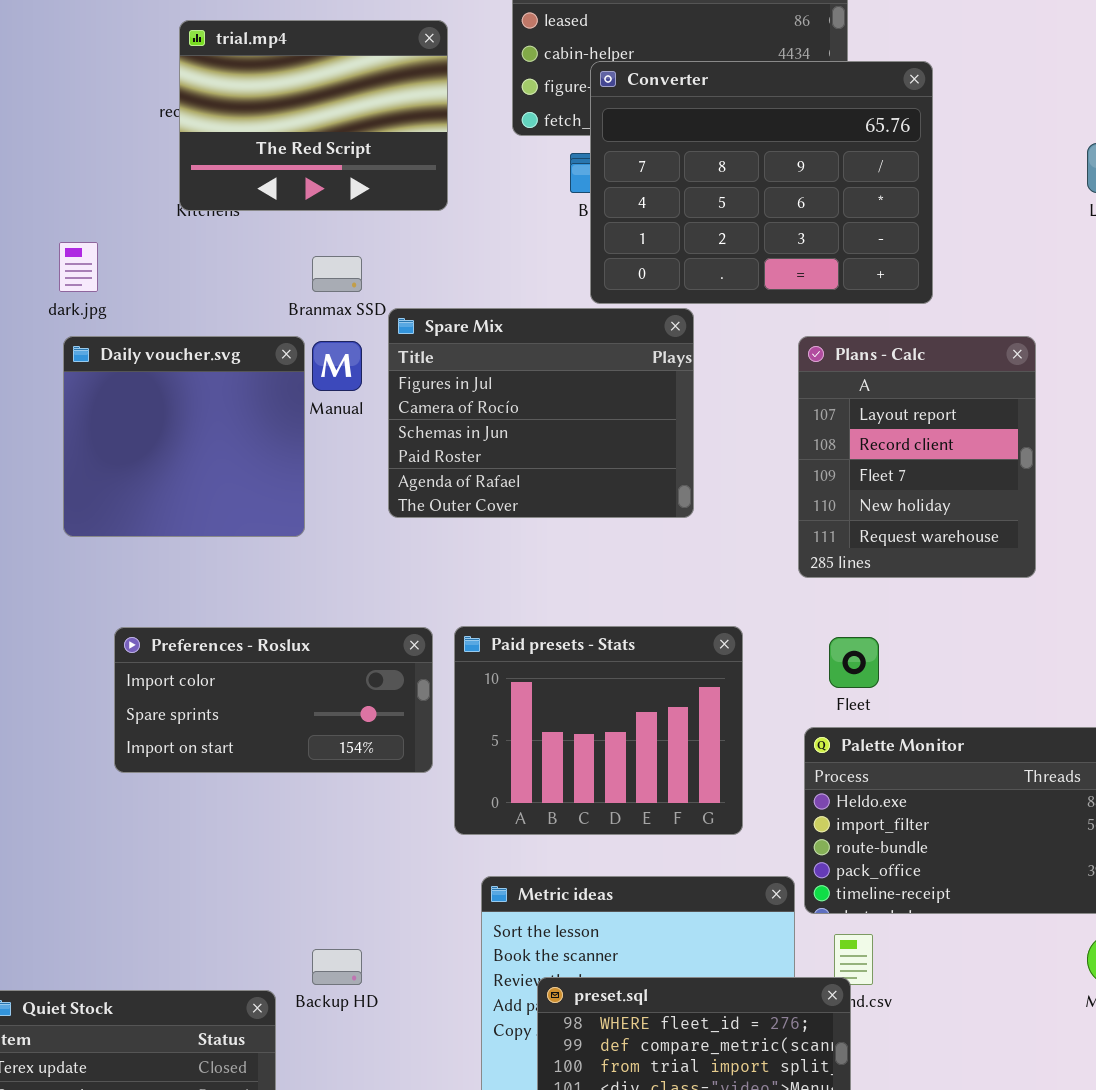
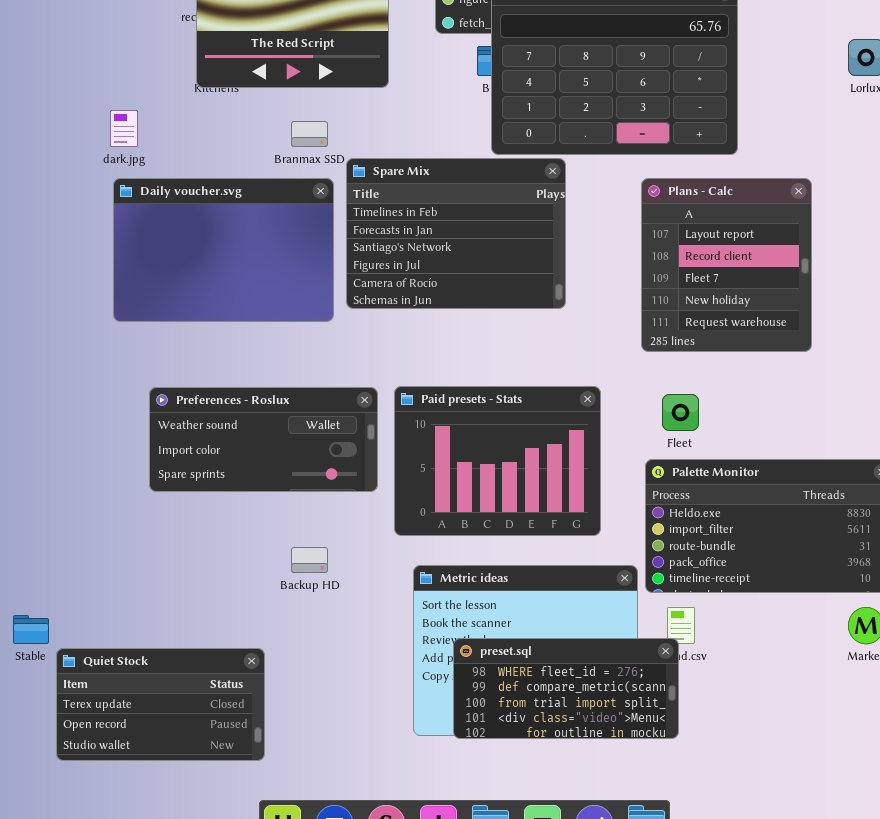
Spare Mix: [388,308,694,518] -> [346,158,566,309], scrolled up 3 rows
Daily voucher.svg: [63,336,305,537] -> [113,178,334,322], resized
Preferences - Roslux: [114,627,433,773] -> [149,387,378,492], scrolled up 1 row
Backup HD: [312,949,362,985] -> [291,547,328,573], moved

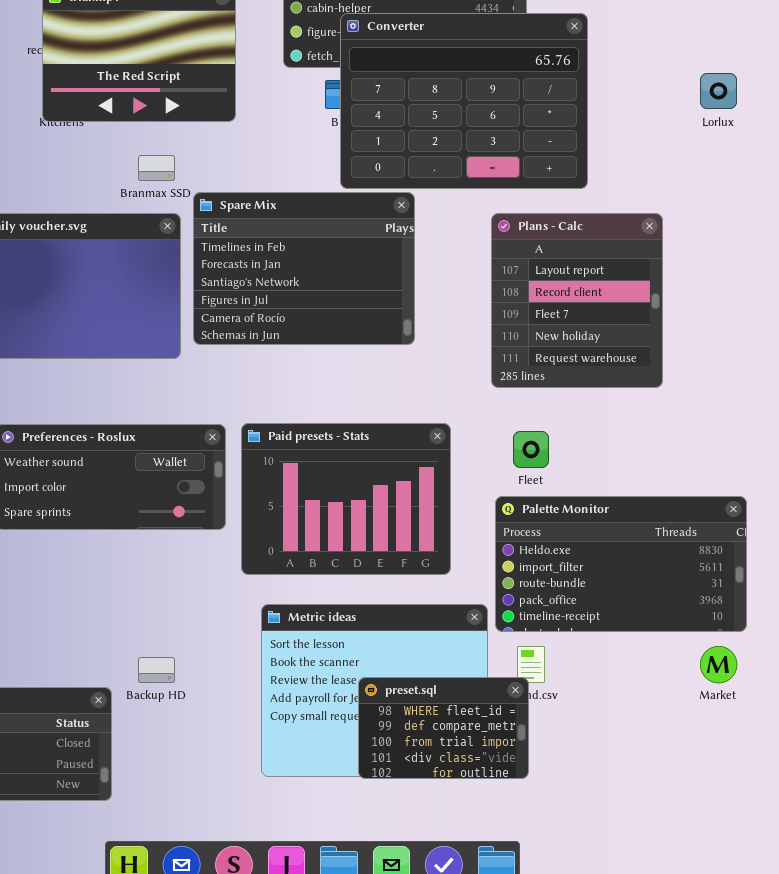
Backup HD: [291,547,328,573] -> [138,657,175,683], moved
preset.sql: [453,638,679,739] -> [358,677,529,779], resized

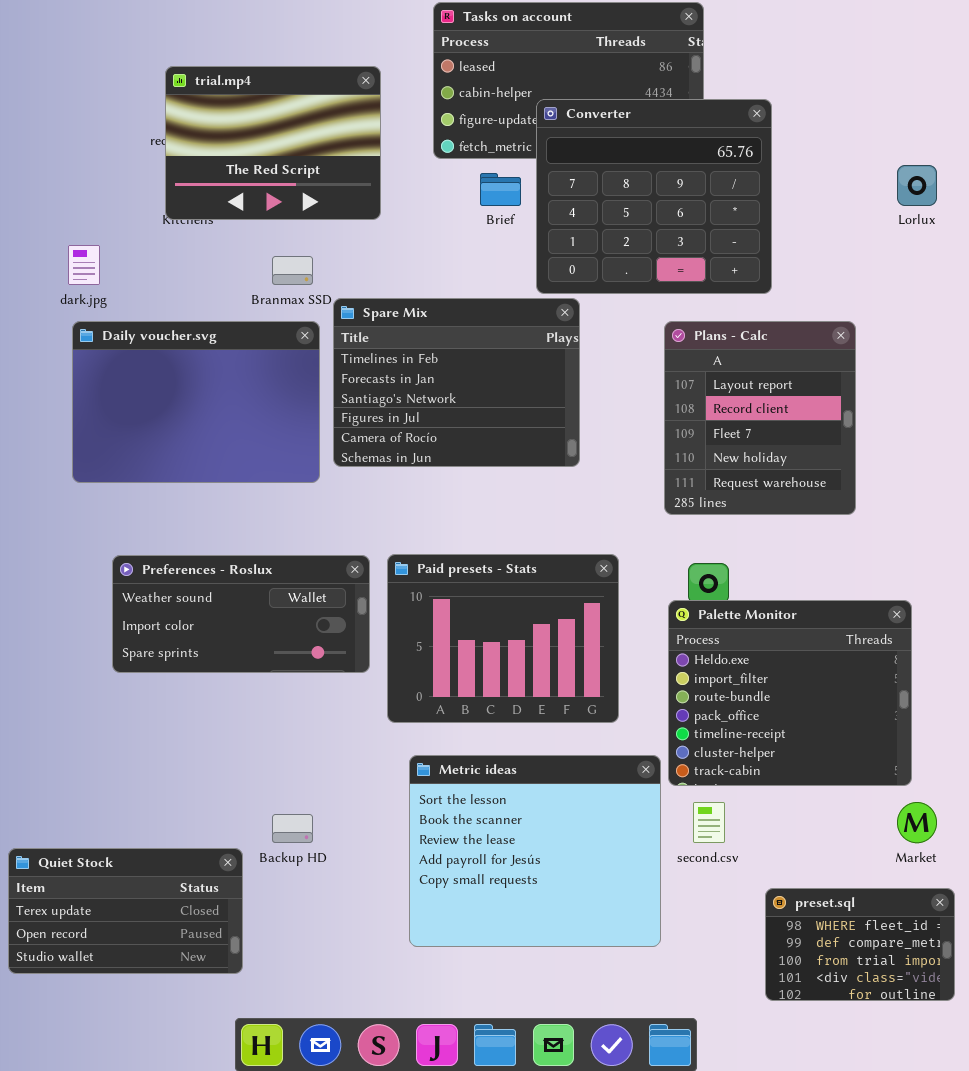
Converter: [340,13,588,189] -> [536,99,772,294], resized
Palette Monitor: [495,496,747,632] -> [668,600,912,786], resized
preset.sql: [358,677,529,779] -> [765,888,955,1001], moved

